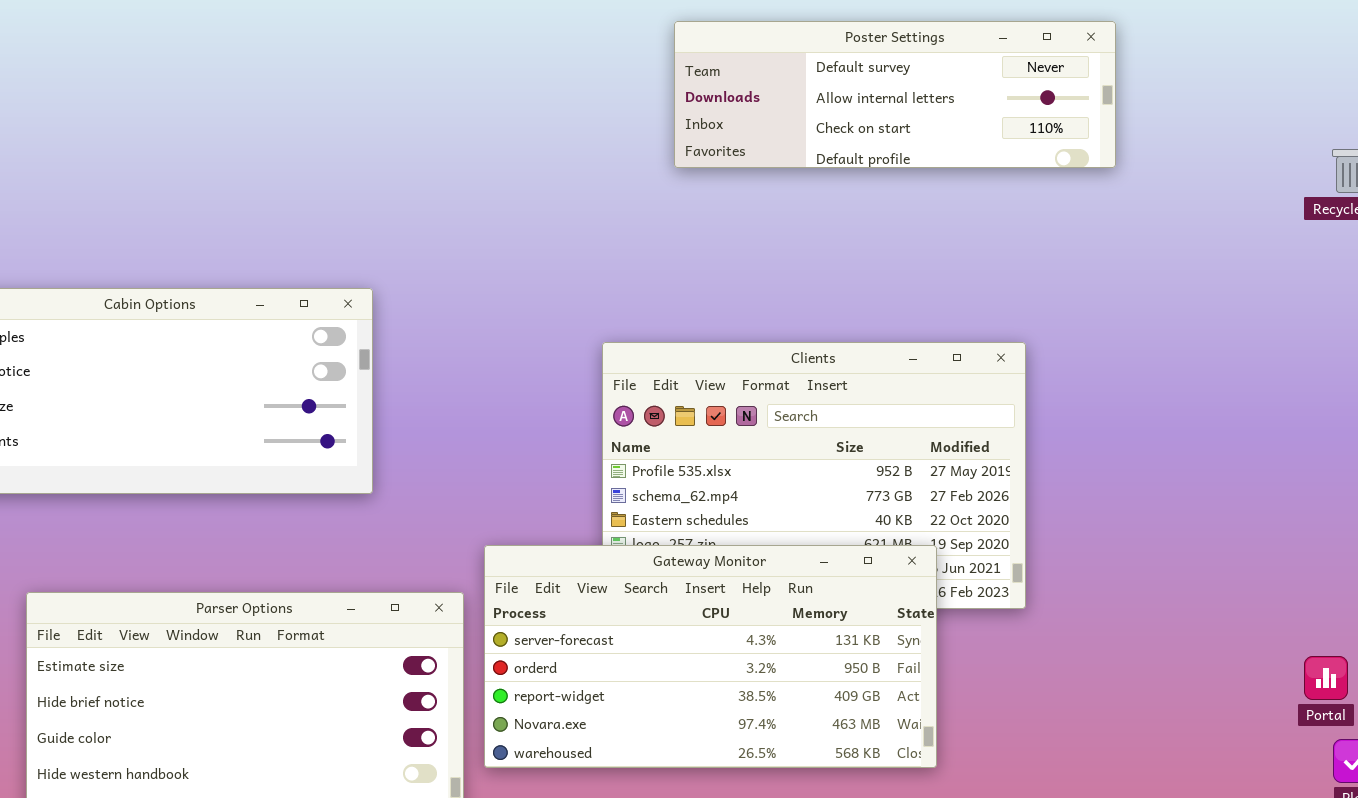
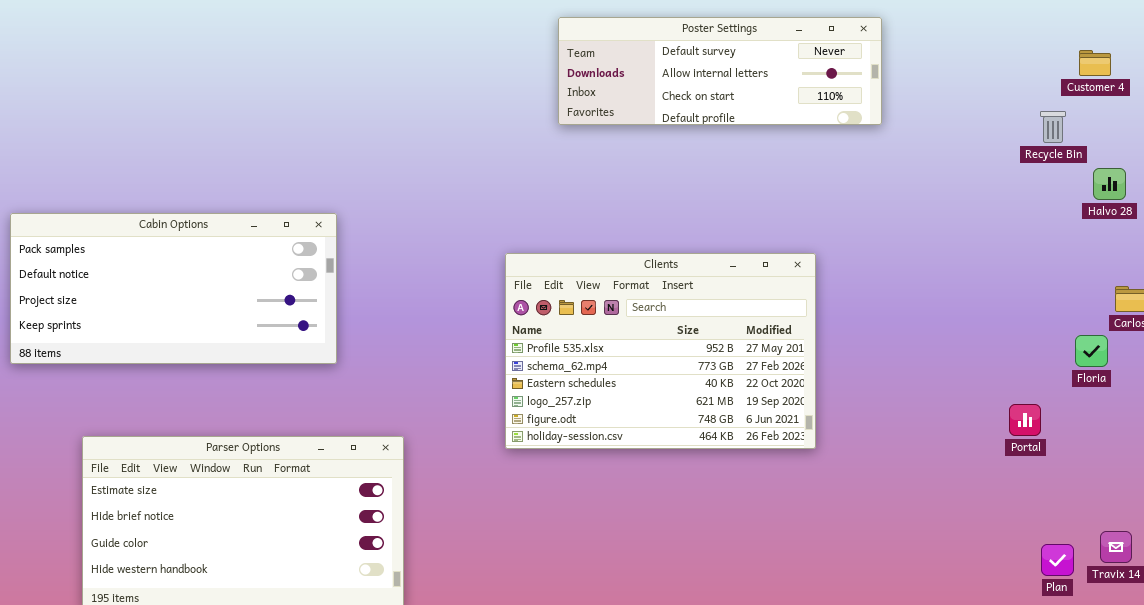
Gateway Monitor: [484,545,937,768] -> none, closed
Portal: [1304,656,1348,700] -> [1009,404,1041,436], moved

